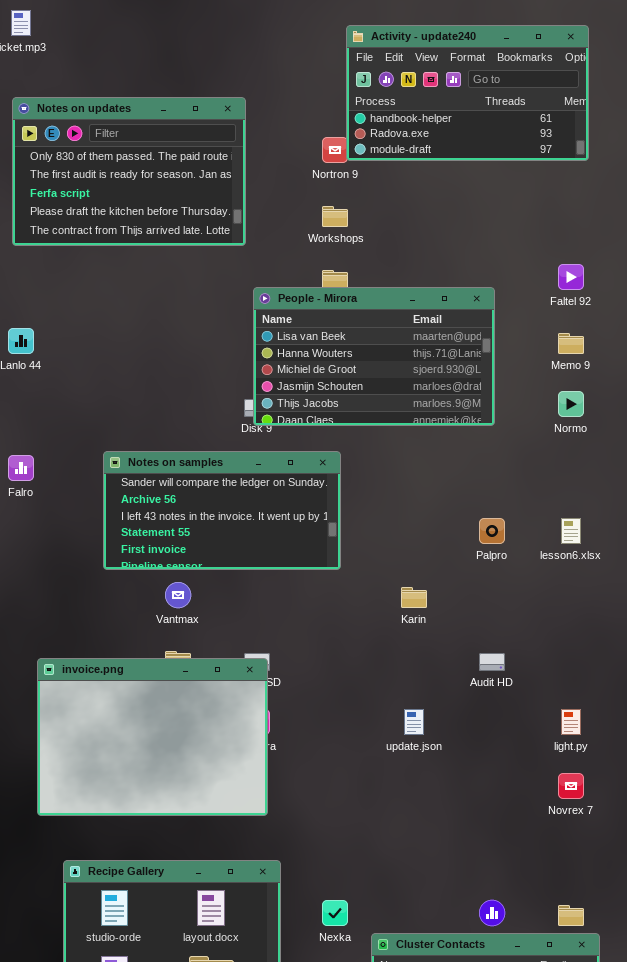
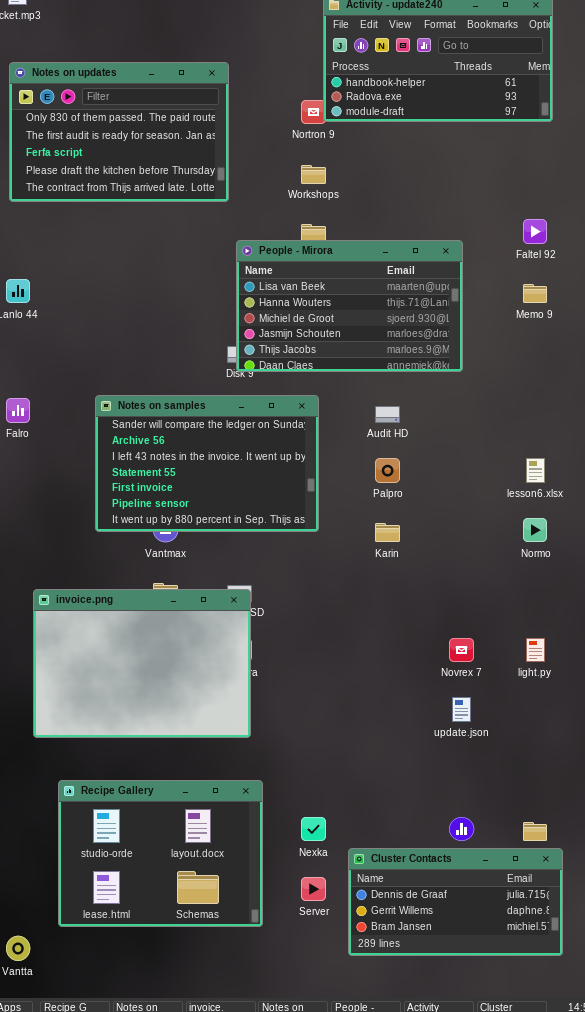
Normo: [558,391,584,417] -> [523,518,547,542], moved
Notes on samples: [103,451,341,570] -> [95,395,319,532], resized
Palpro: [479,518,505,544] -> [375,458,400,483], moved
Audit HD: [479,653,505,671] -> [375,406,400,423], moved
update.json: [404,709,424,735] -> [452,697,471,722], moved
Novrex 7: [558,773,584,799] -> [449,638,474,662], moved

